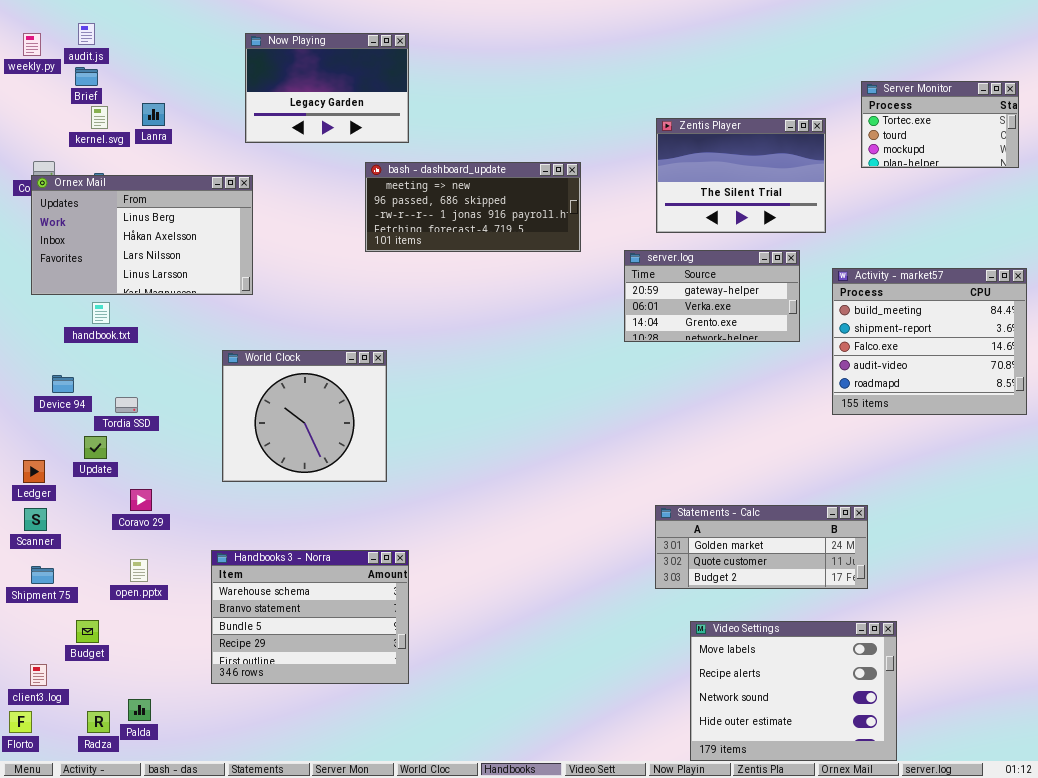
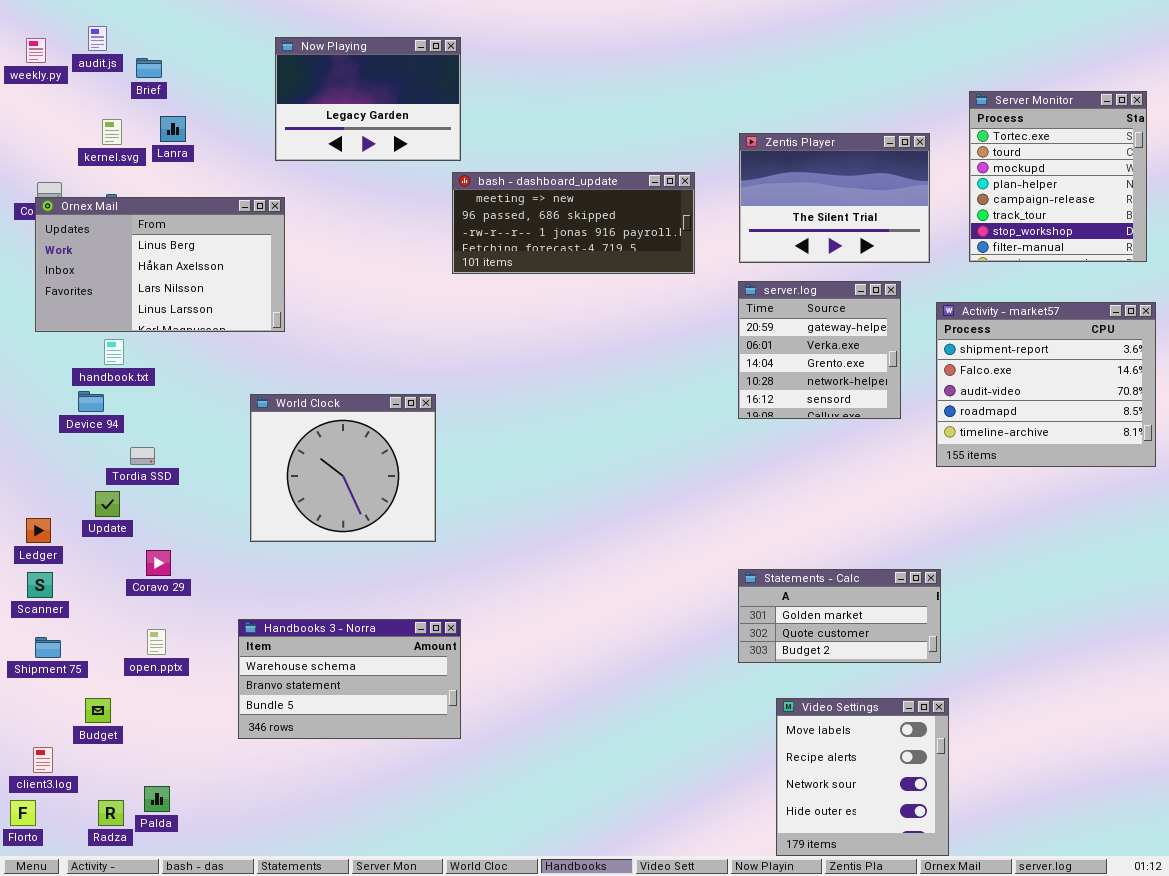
Brief: [75,67,98,86] -> [136,58,162,78], moved
Server Monitor: [861,81,1019,168] -> [969,91,1147,262], resized
bash - dashboard_update: [365,162,581,252] -> [452,172,695,274], moved
server.log: [624,250,800,342] -> [738,281,901,419], resized
Activity - market57: [832,268,1027,415] -> [936,302,1156,467], scrolled down 1 row
Device 94: [52,375,74,393] -> [78,391,104,412], moved
Statements - Calc: [655,505,868,589] -> [738,569,941,663], resized
Handbooks 3 - Norra: [211,550,409,684] -> [238,619,461,739], resized
Video Settings: [690,621,897,761] -> [776,698,949,856], resized

